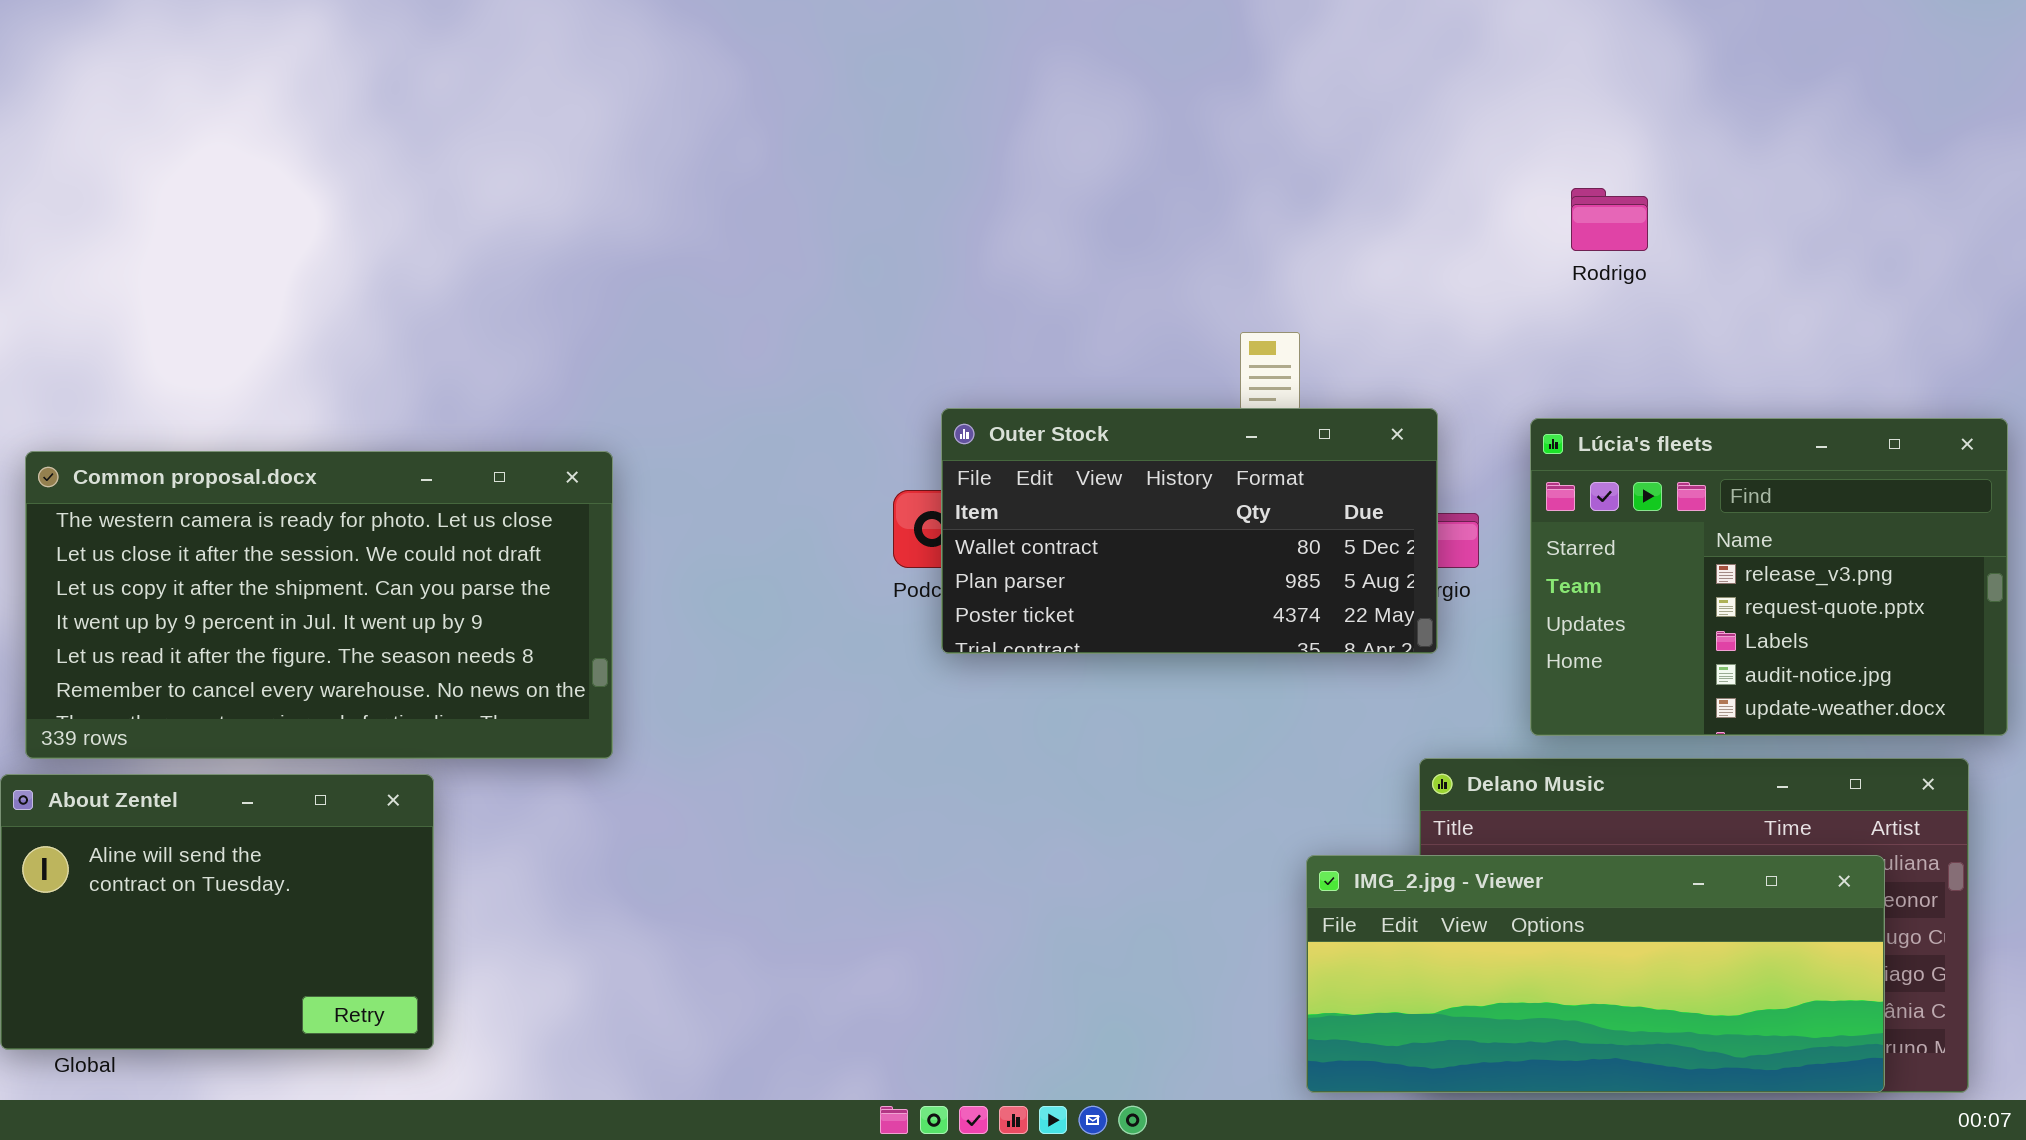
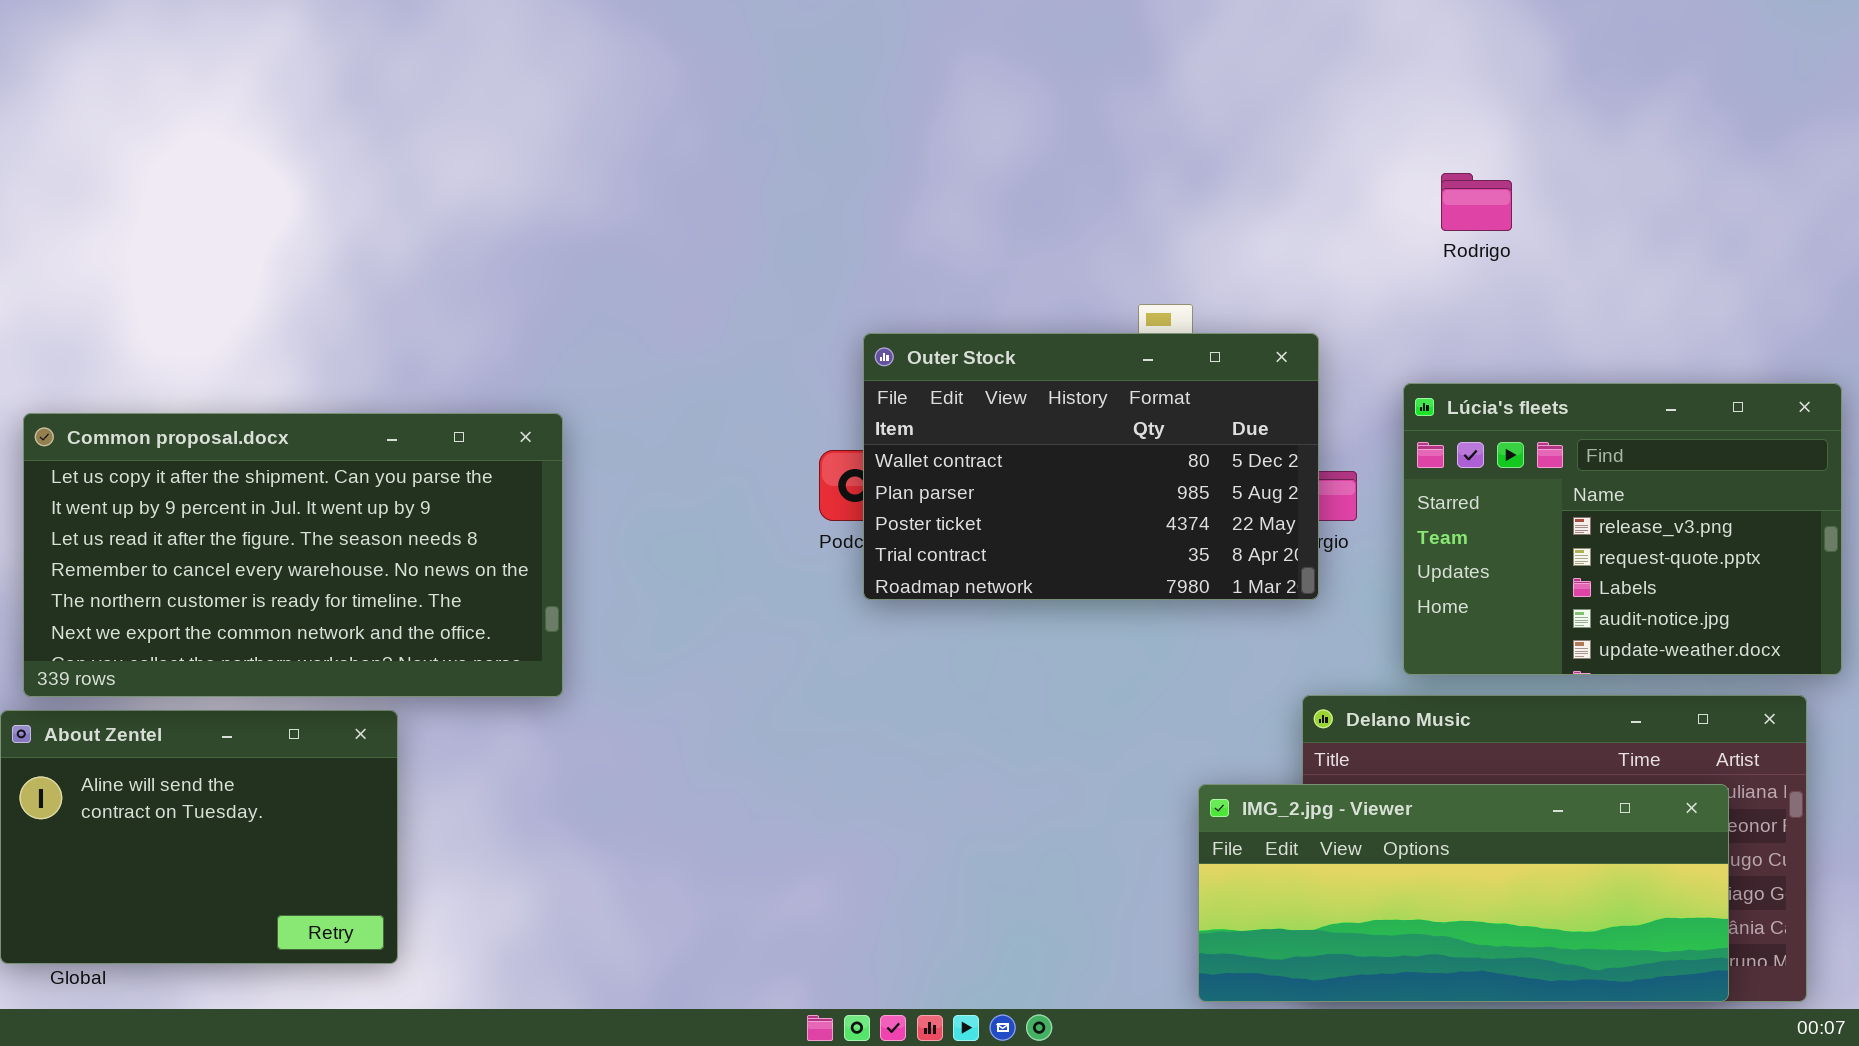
Outer Stock: [941,408,1438,654] -> [863,333,1319,600], resized
Common proposal.docx: [25,451,613,759] -> [23,413,563,697], scrolled down 2 rows

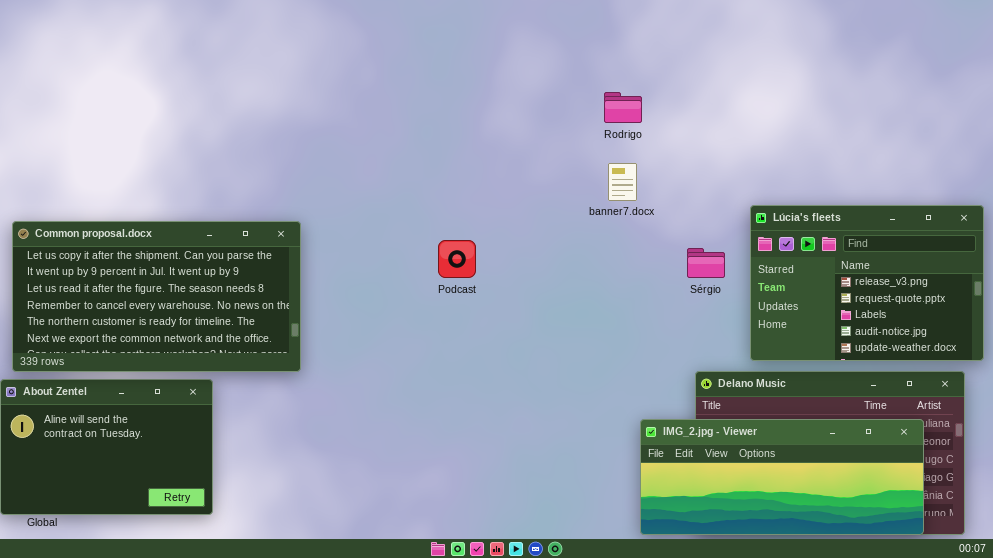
Rodrigo: [1441,173,1512,231] -> [604,92,642,123], moved
Outer Stock: [863,333,1319,600] -> none, closed

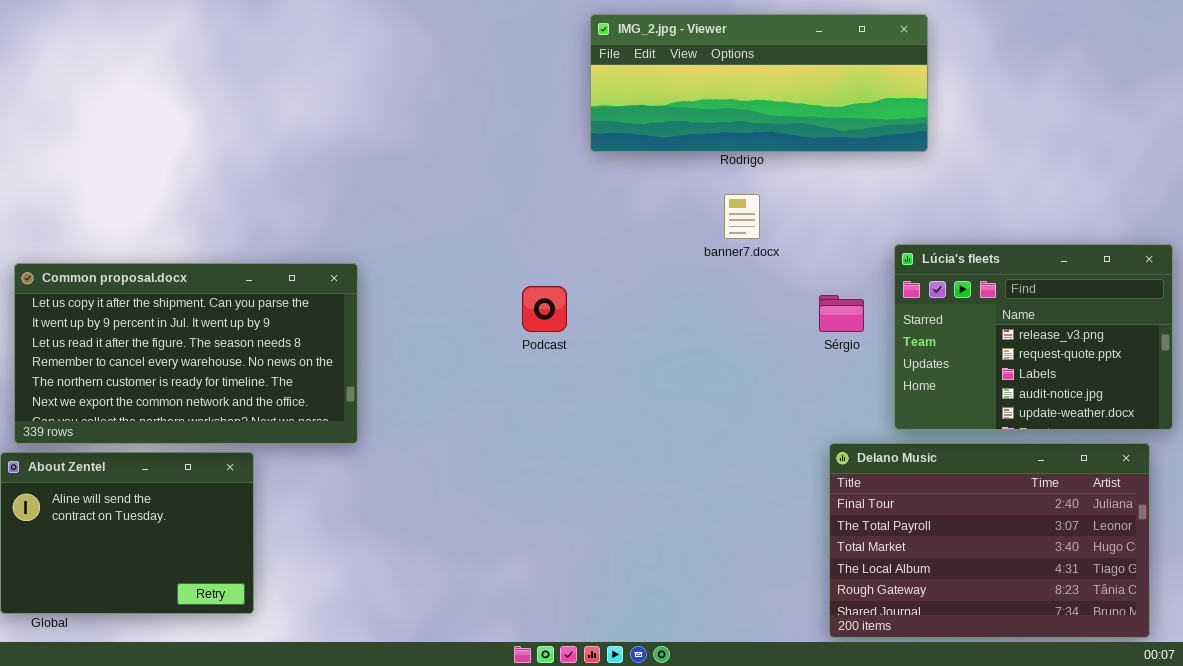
IMG_2.jpg - Viewer: [640,419,924,535] -> [590,14,928,152], moved

